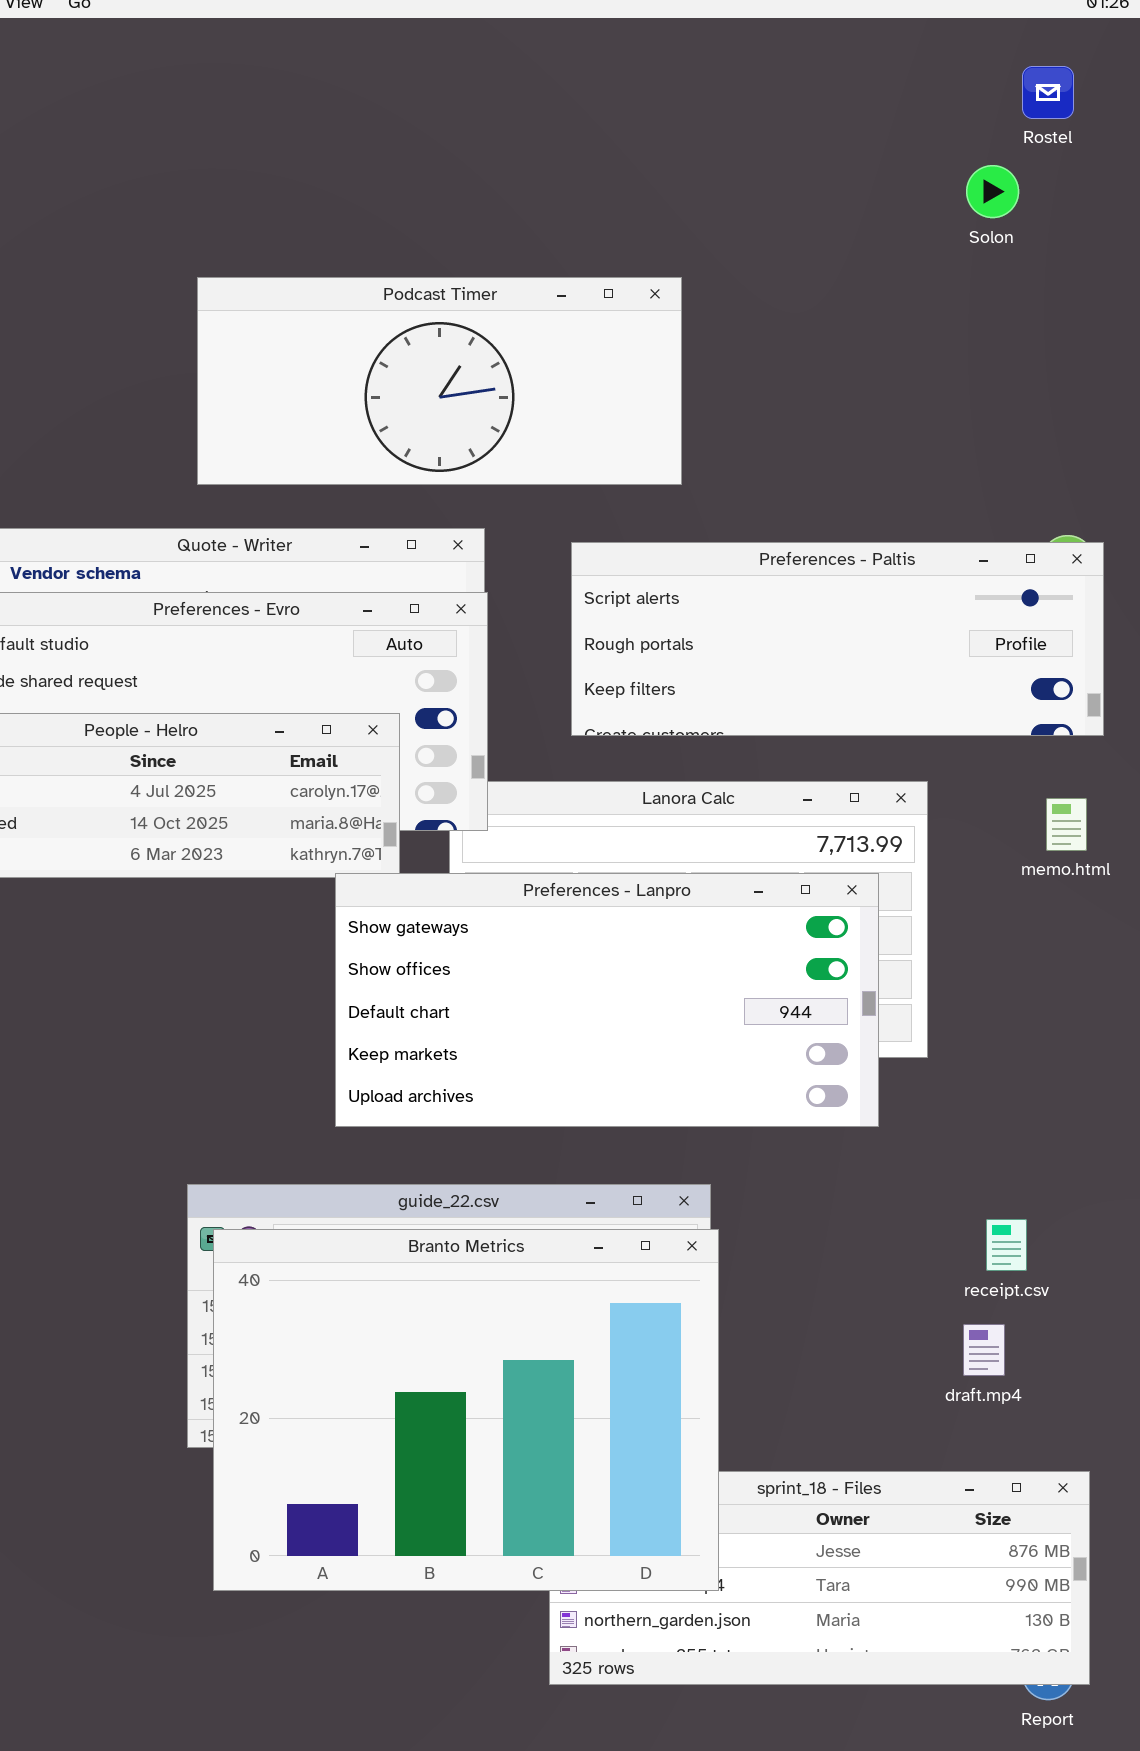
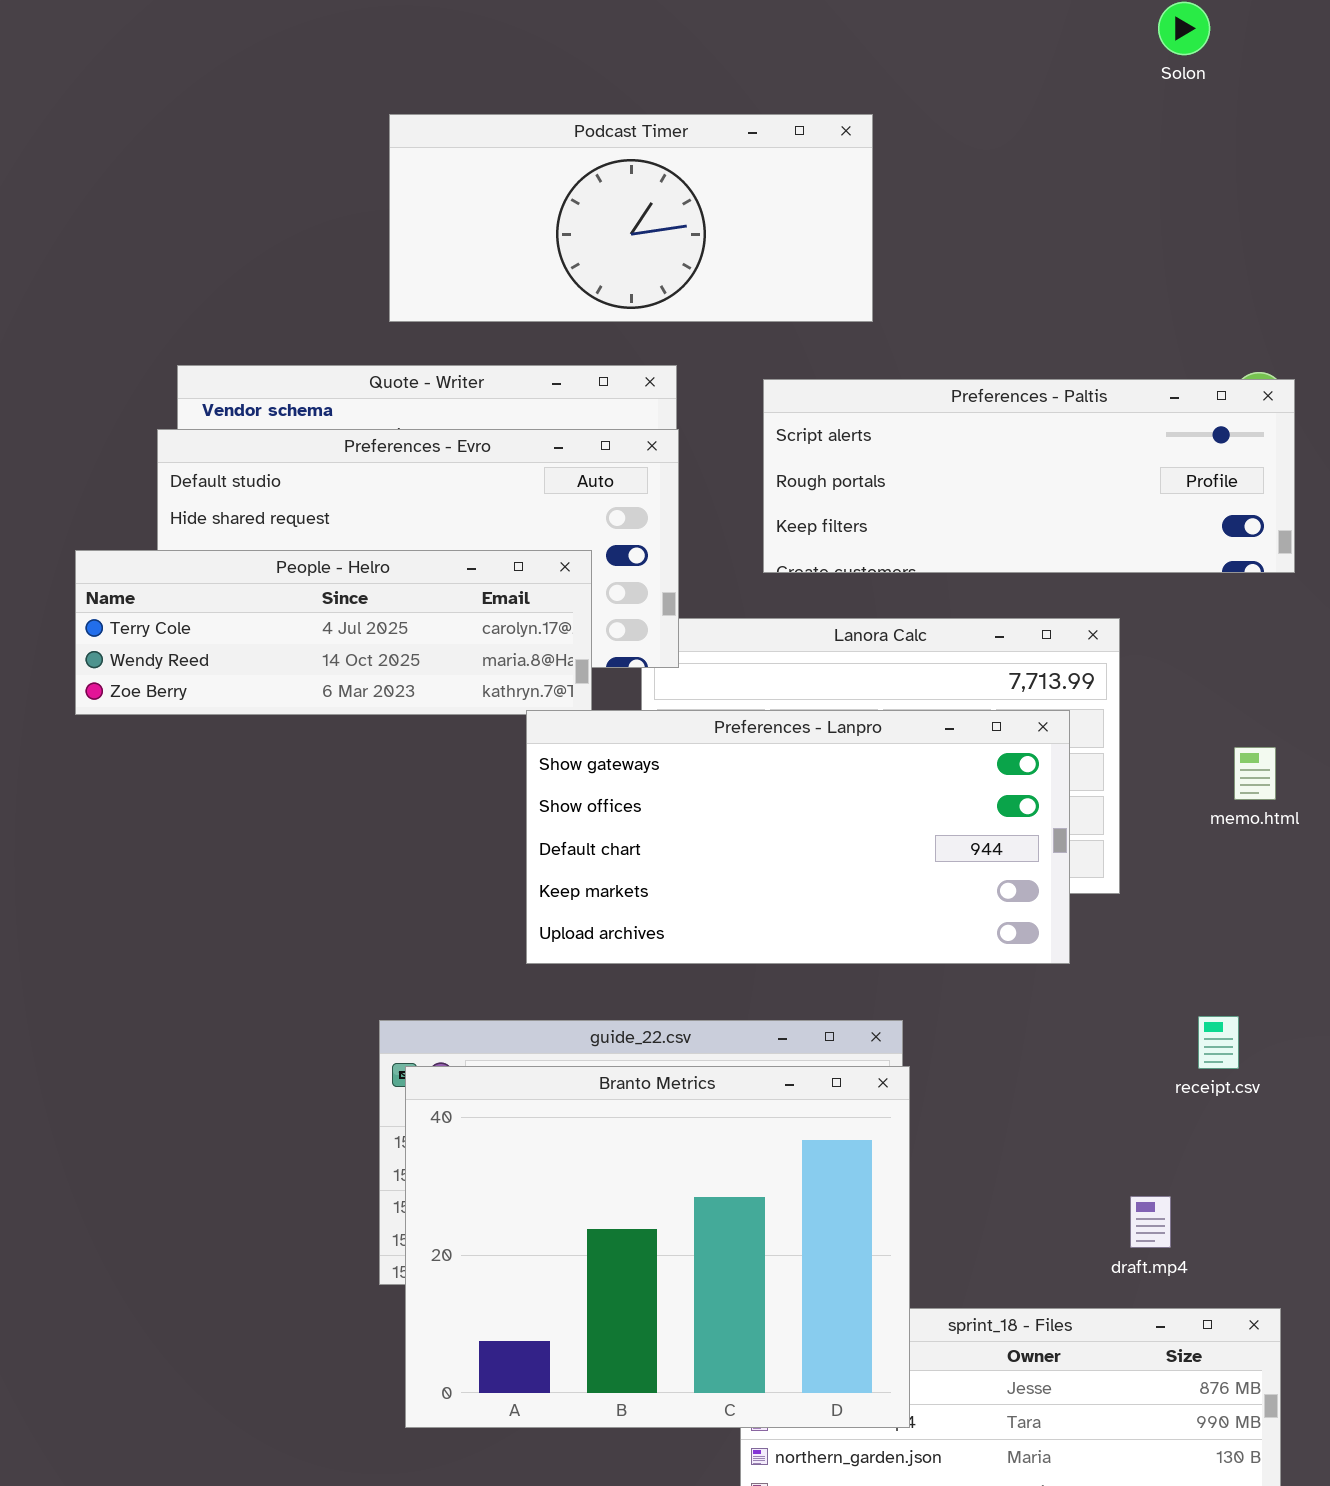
memo.html: [1046,798,1087,851] -> [1234,747,1276,800], moved
receipt.csv: [986,1219,1027,1271] -> [1198,1016,1239,1069], moved
draft.mp4: [963,1324,1005,1376] -> [1130,1196,1171,1248], moved

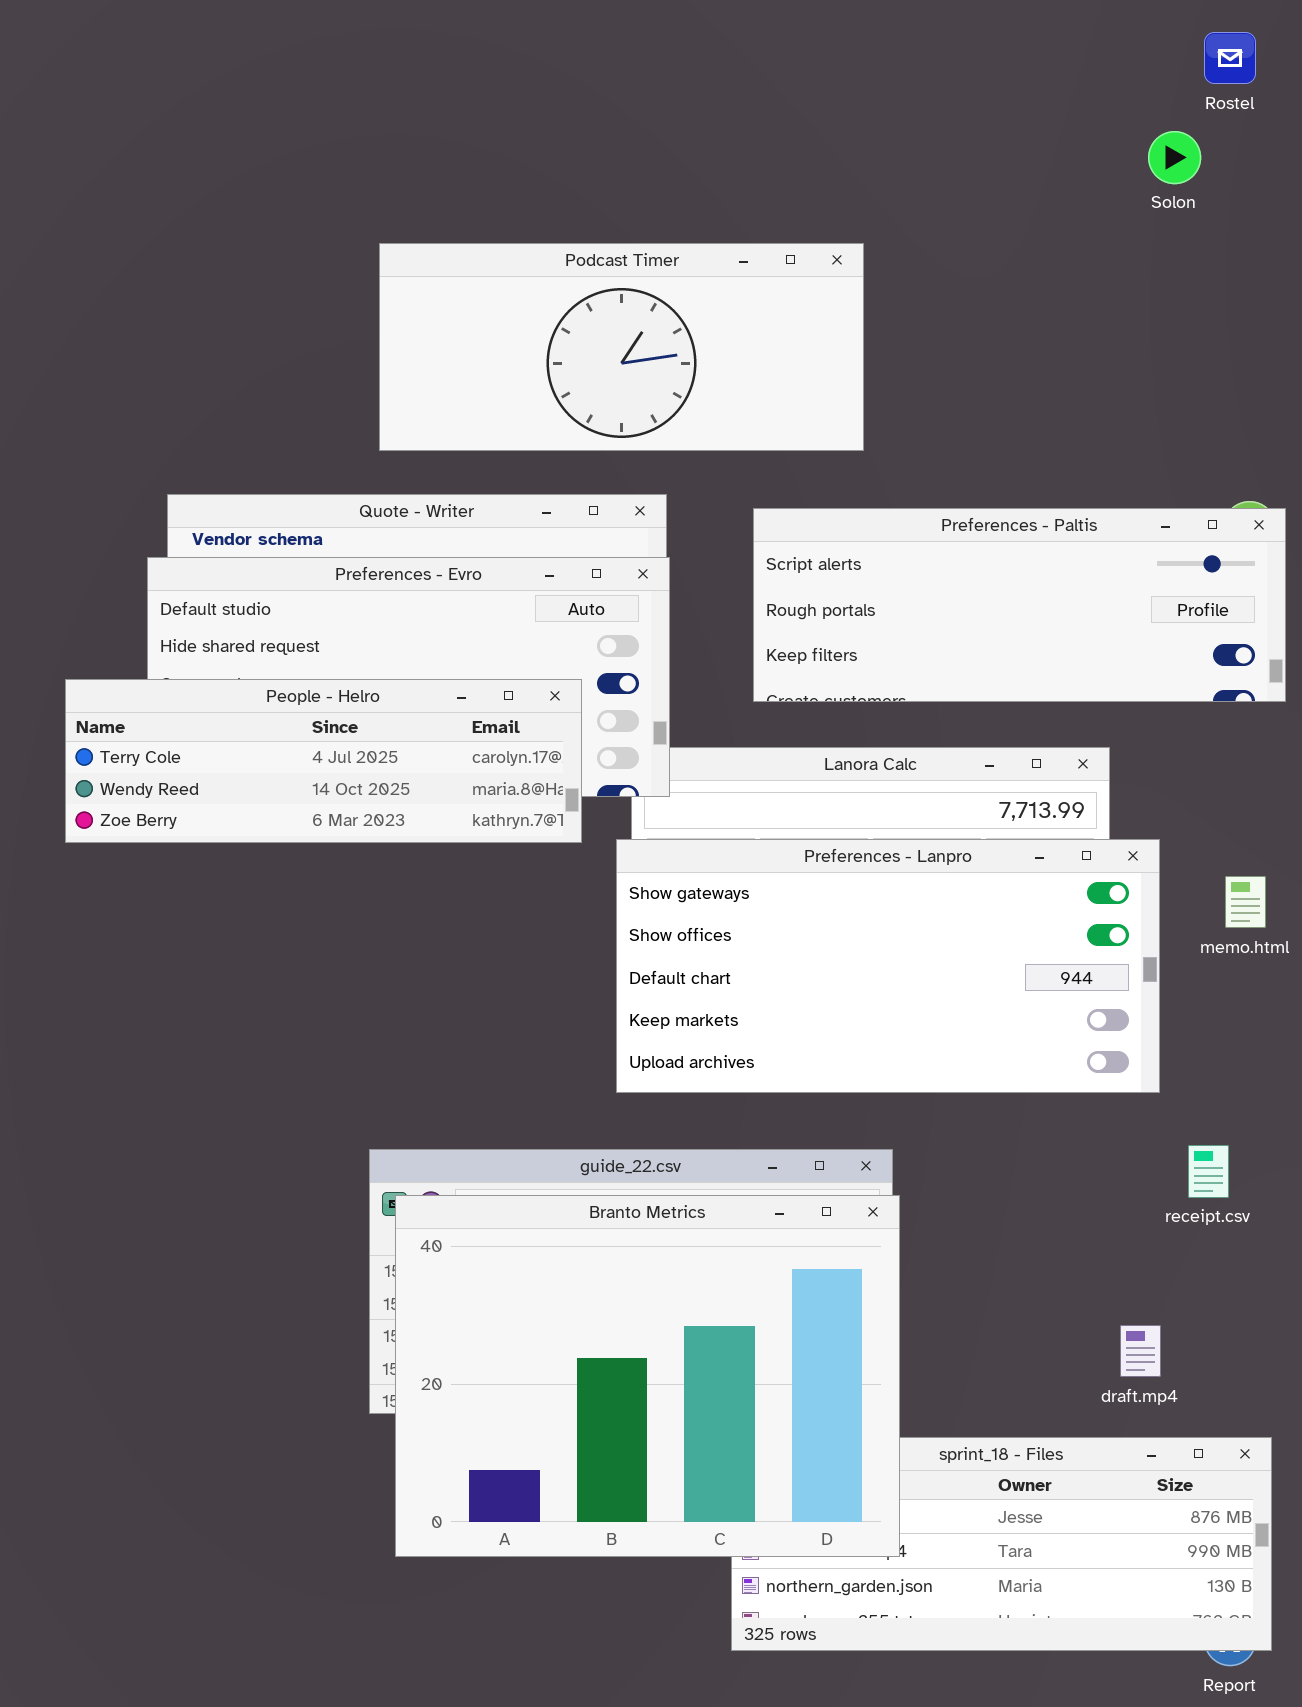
Preferences - Lanpro: [526,710,1070,964] -> [616,839,1160,1093], moved

